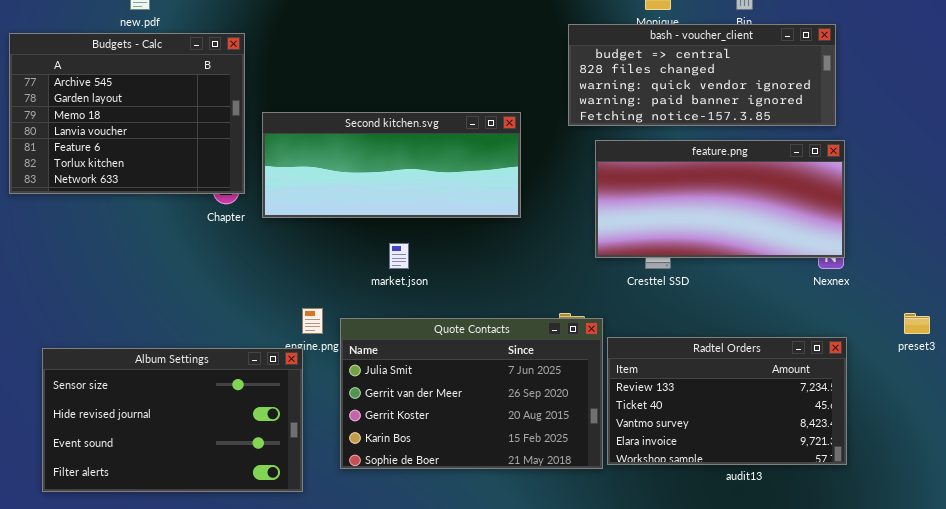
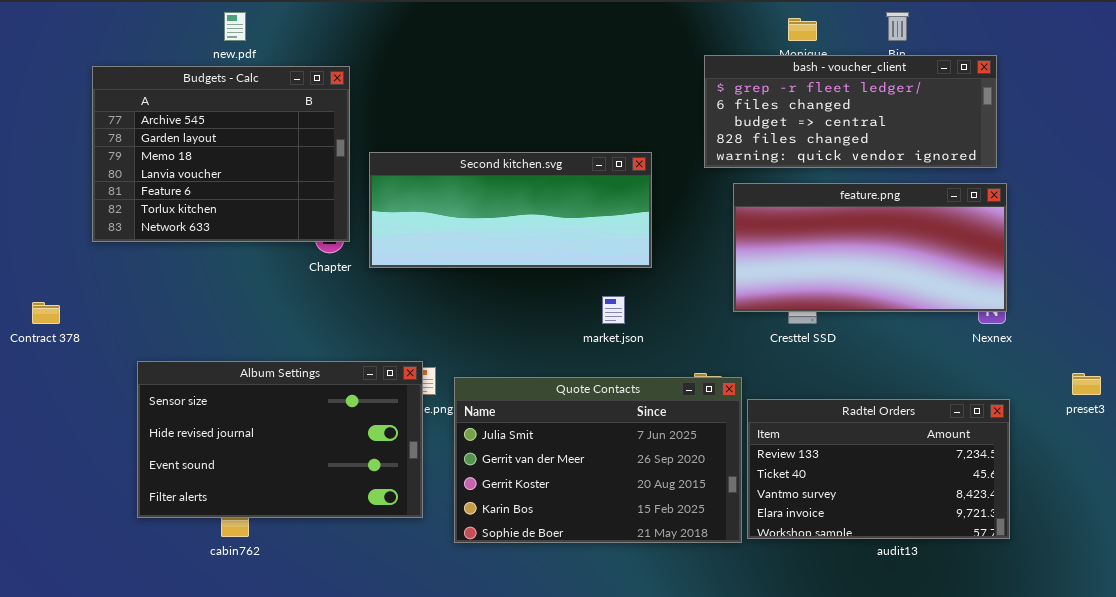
bash - voucher_client: [568,24,836,126] -> [704,55,997,168], scrolled up 2 rows
market.json: [389,243,409,269] -> [602,296,625,324], moved
Album Settings: [42,348,303,492] -> [137,361,423,518], moved

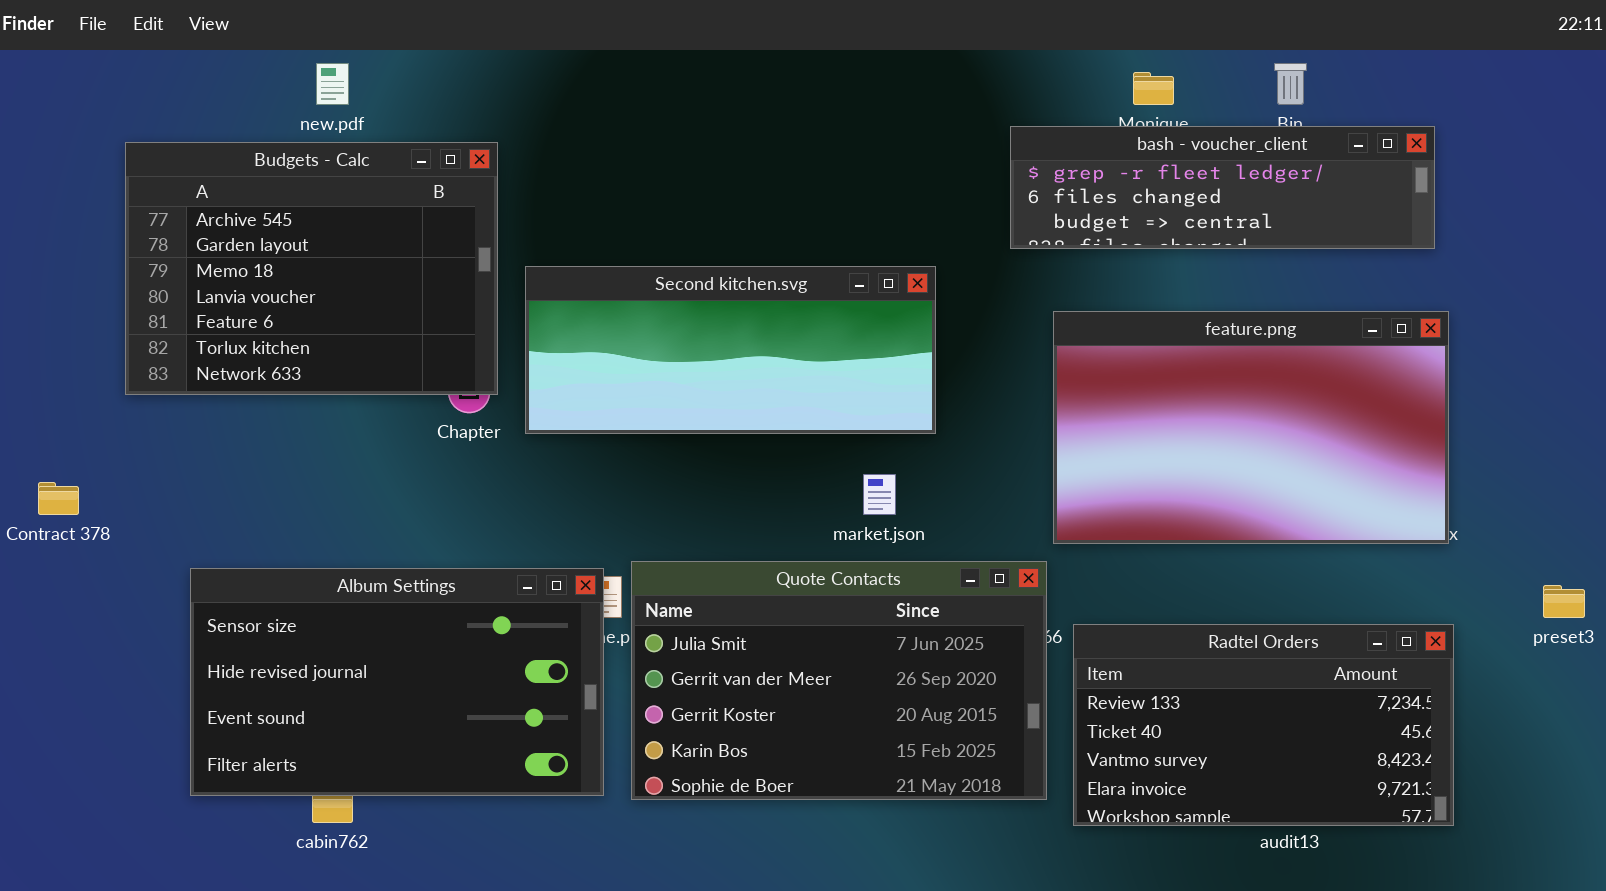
bash - voucher_client: [704,55,997,168] -> [1010,126,1435,249], resized
feature.png: [733,183,1007,312] -> [1053,311,1449,544], resized
Quote Contacts: [454,377,742,543] -> [631,561,1047,800], moved

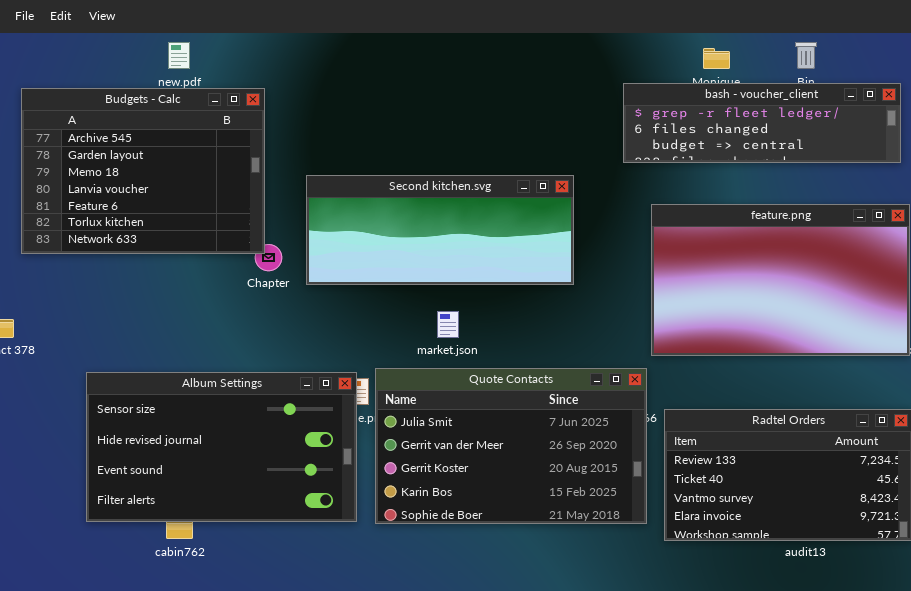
Budgets - Calc: [125,142,498,395] -> [21,88,265,254], moved
market.json: [863,474,896,515] -> [437,311,459,338], moved

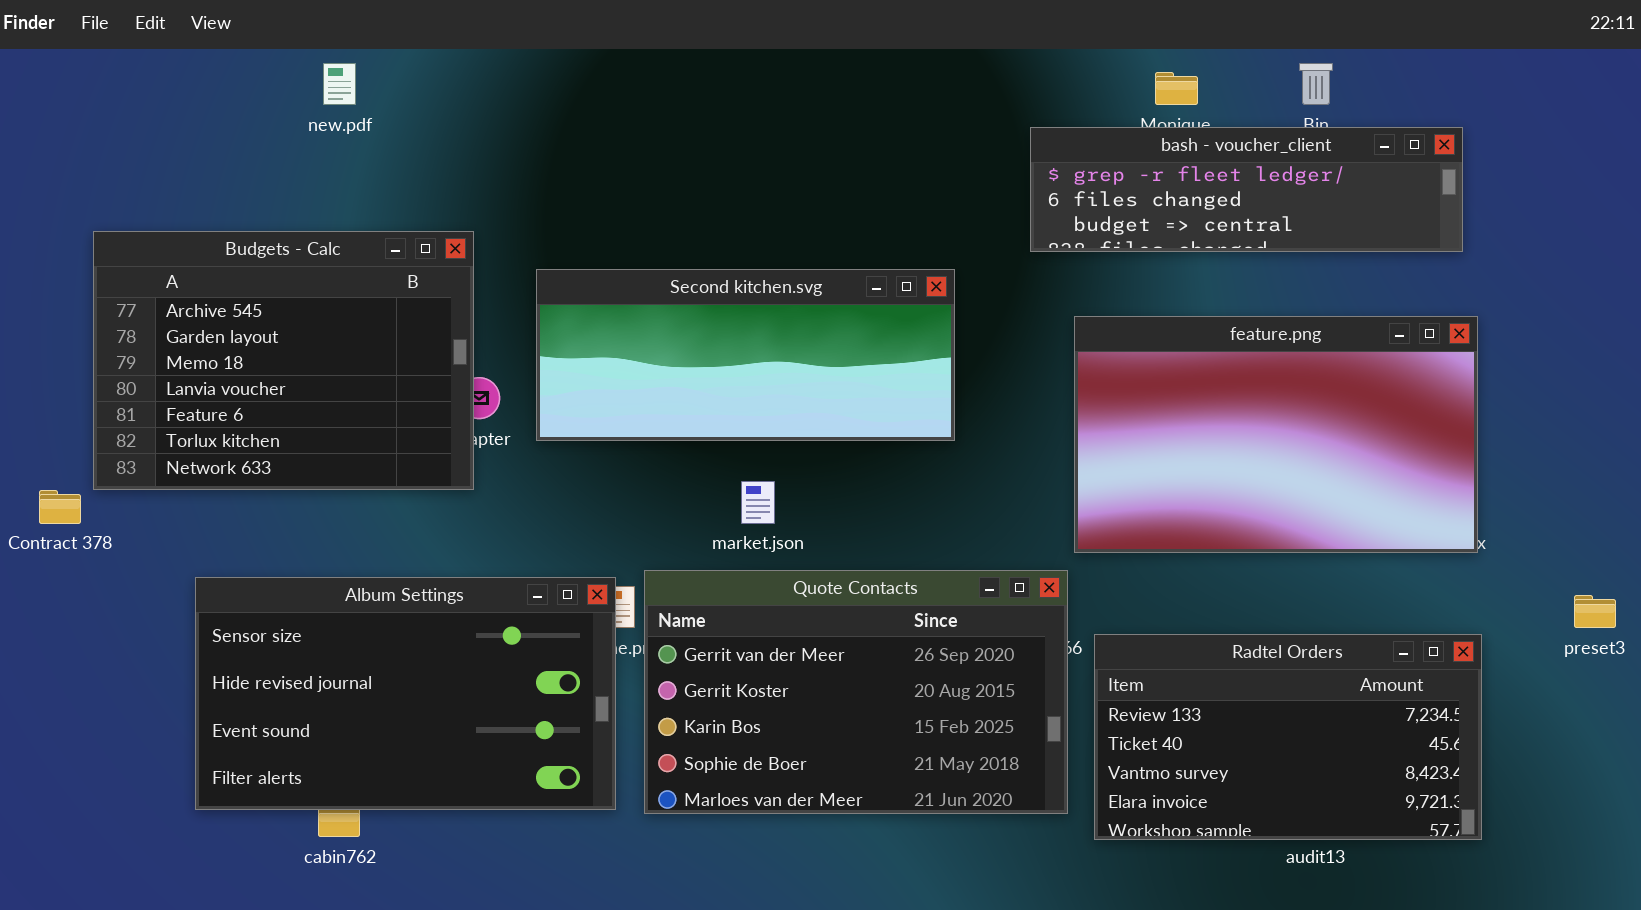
Budgets - Calc: [21,88,265,254] -> [93,231,474,490], moved
Quote Contacts: [375,368,647,524] -> [644,570,1068,814], scrolled down 1 row

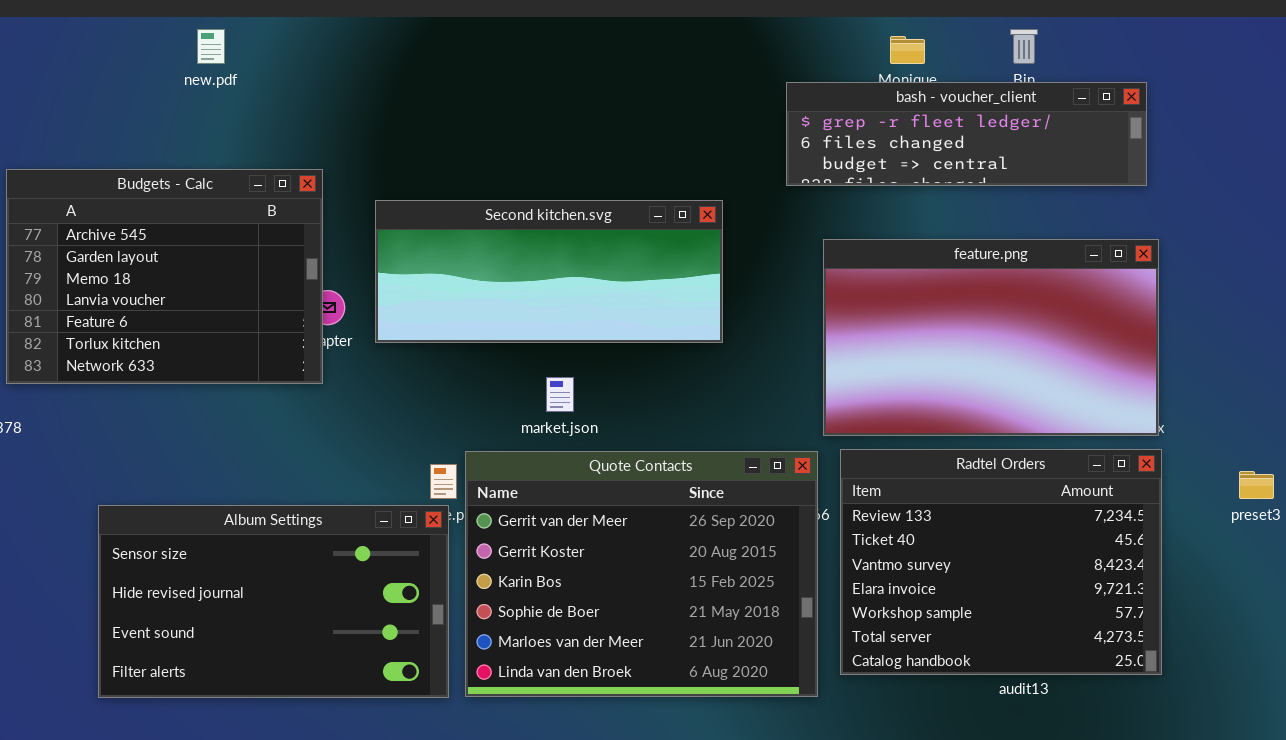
Quote Contacts: [644,570,1068,814] -> [465,451,818,697], resized
Album Settings: [195,577,616,810] -> [98,505,449,698], moved
Radtel Orders: [1094,634,1482,840] -> [840,449,1162,675], resized

